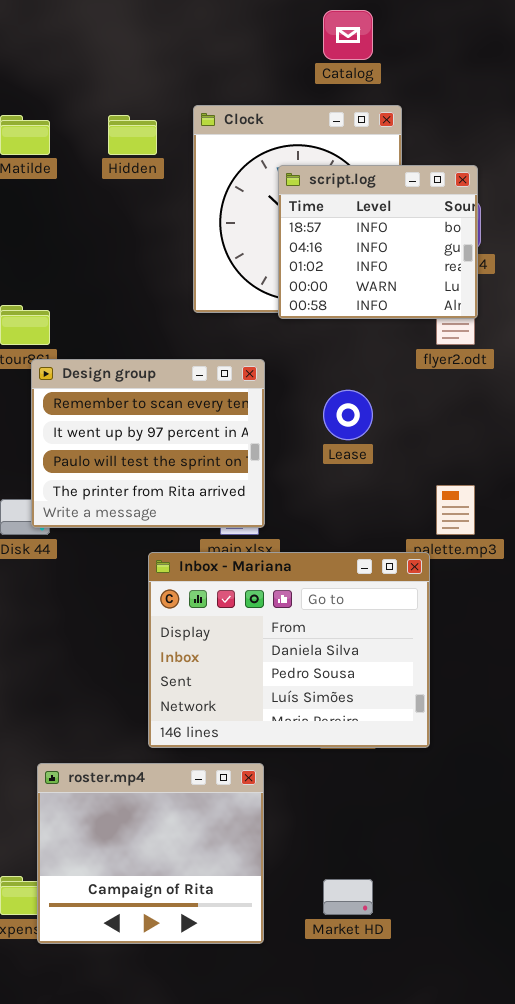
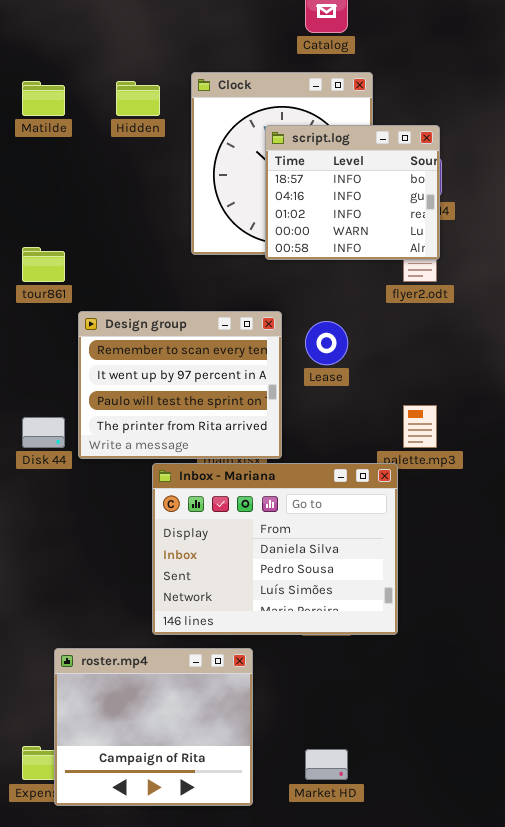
Design group: [31,359,265,528] -> [78,311,282,459], moved

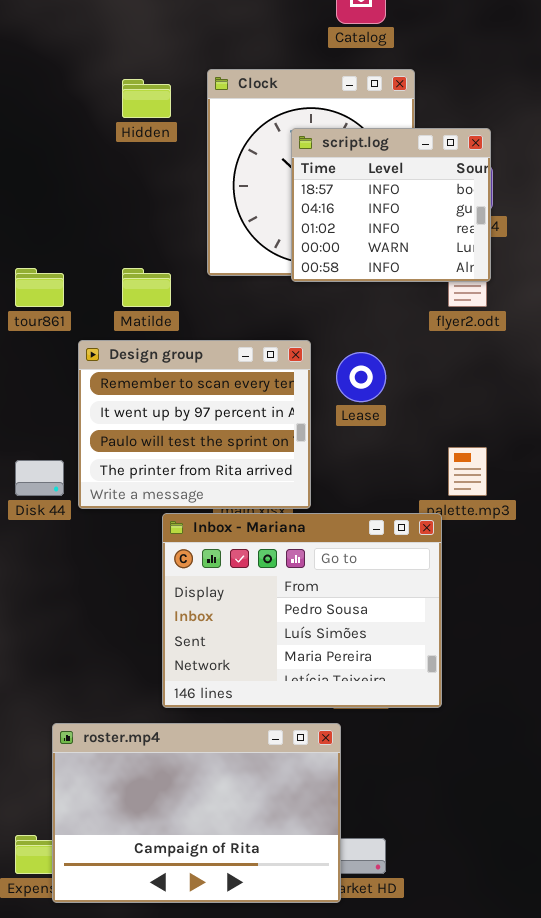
Matilde: [22,81,65,116] -> [122,268,171,307], moved
Inbox - Mariana: [152,463,398,635] -> [162,513,442,708], scrolled down 1 row
roster.mp4: [54,648,253,806] -> [52,723,341,903], resized

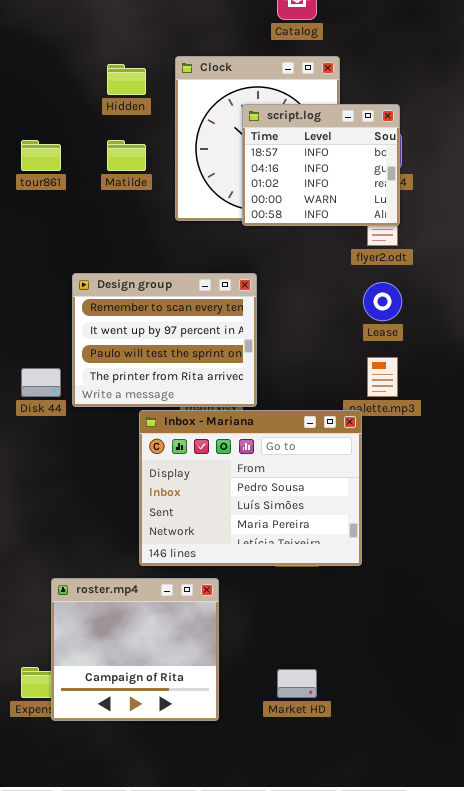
tour861: [15,268,64,307] -> [21,140,61,171], moved
Matilde: [122,268,171,307] -> [107,140,146,171], moved
Lease: [336,352,386,402] -> [363,282,402,321], moved
roster.mp4: [52,723,341,903] -> [51,578,219,721], resized

